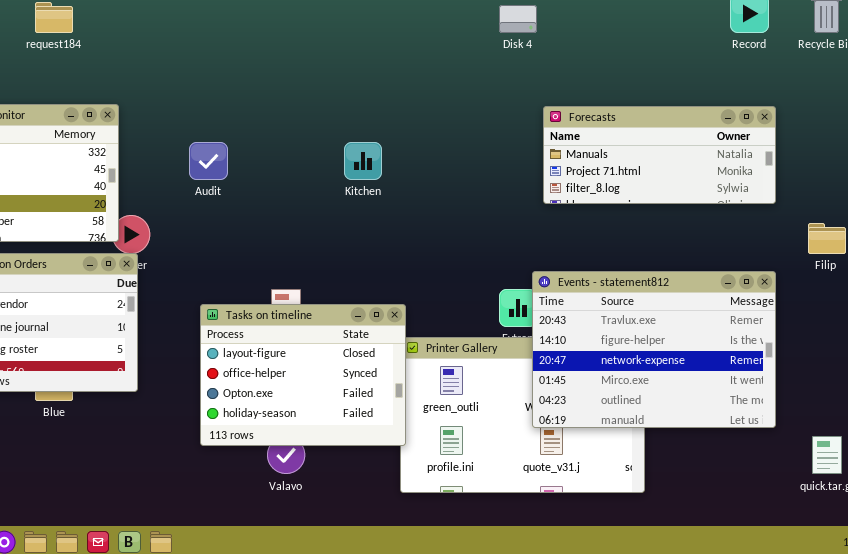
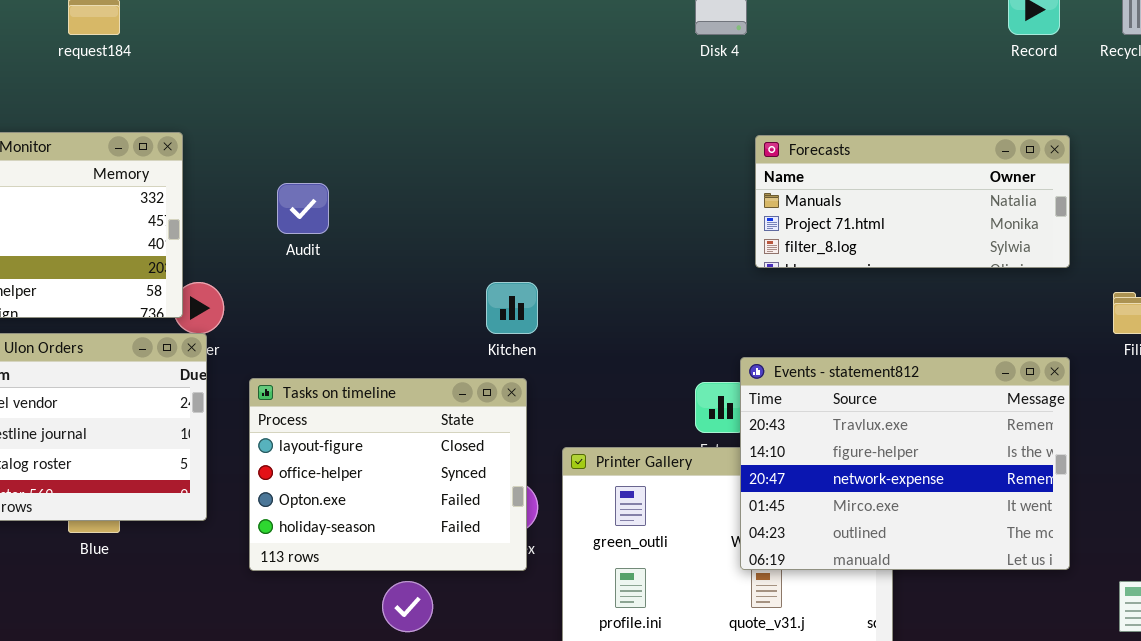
Kitchen: [344,142,382,180] -> [486,282,538,334], moved
Tasks on timeline: [200,304,406,446] -> [249,378,527,571], moved

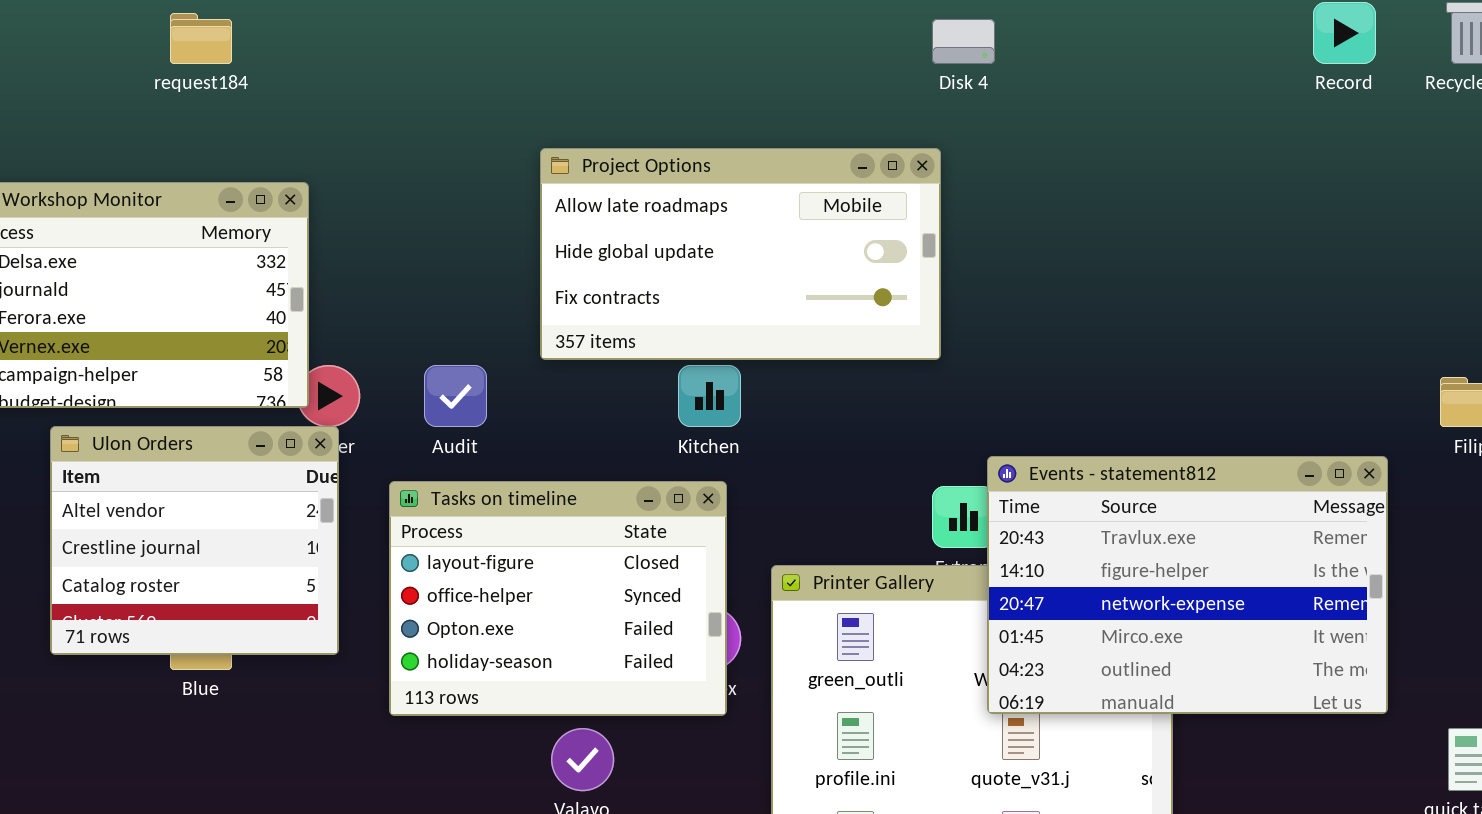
Project Options: none -> [540,148,941,360], opened
Forecasts: [755,135,1070,268] -> none, closed
Audit: [277,183,329,234] -> [424,365,487,427], moved

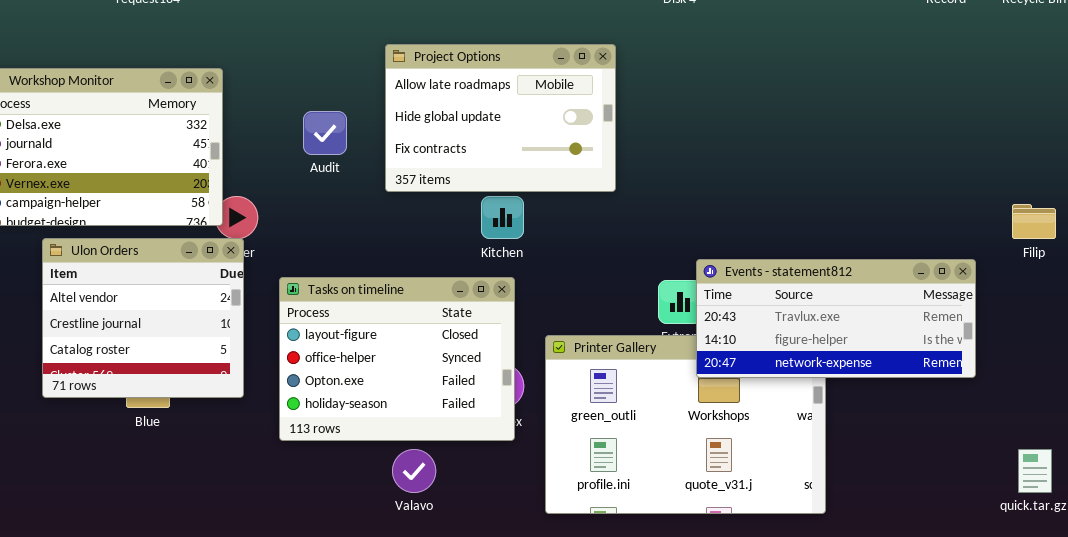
Project Options: [540,148,941,360] -> [385,44,616,192], resized
Audit: [424,365,487,427] -> [303,111,347,155], moved
Events - statement812: [987,456,1388,714] -> [696,259,976,378], resized

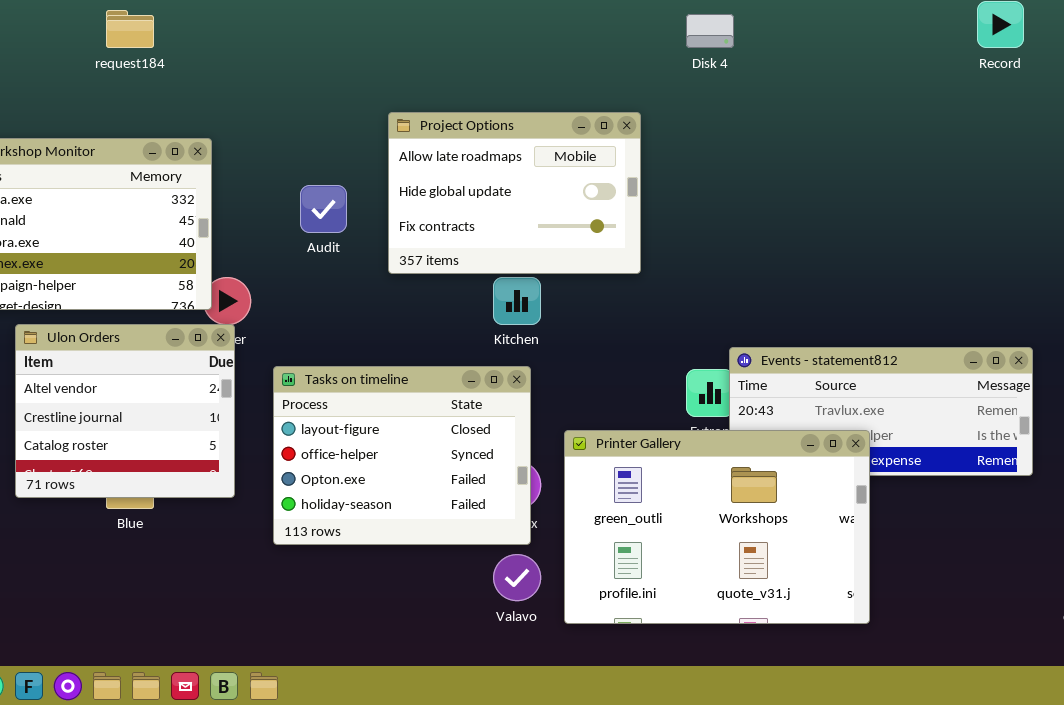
Printer Gallery: [545,335,826,514] -> [564,430,870,624], raised
Valavo: [392,449,436,493] -> [493,554,541,601], moved

